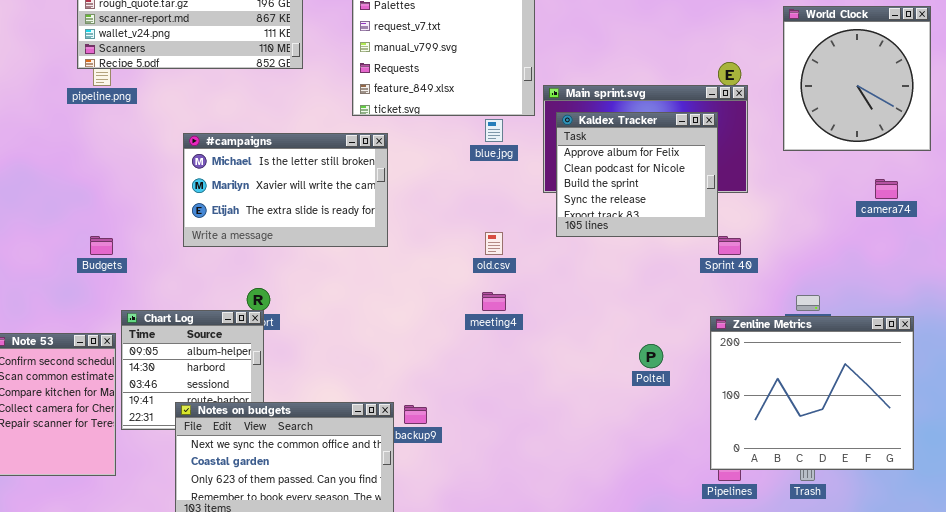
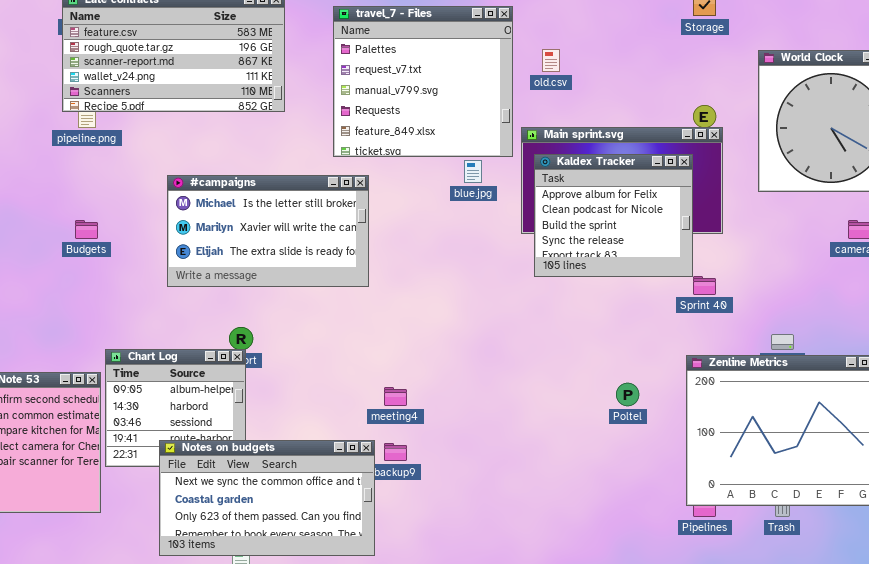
old.csv: [485,232,503,255] -> [542,49,560,72], moved
Budgets: [90,236,113,255] -> [75,220,98,239], moved
meeting4: [482,292,506,311] -> [384,387,407,406], moved

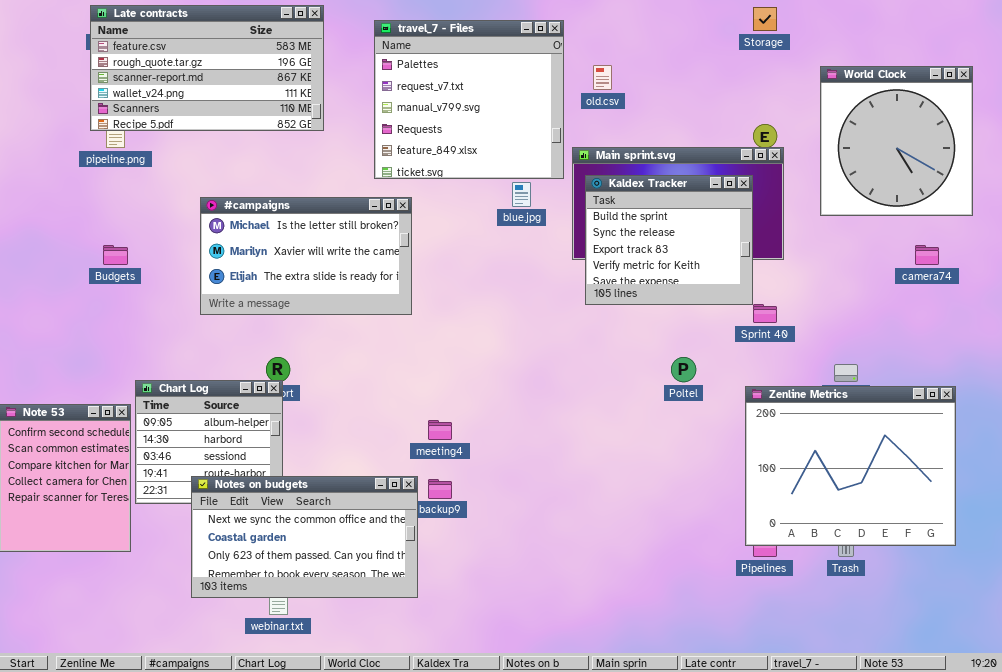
Kaldex Tracker: [534,154,693,277] -> [585,175,753,305], scrolled down 2 rows
Poltel: [616,383,639,406] -> [671,357,696,382], moved

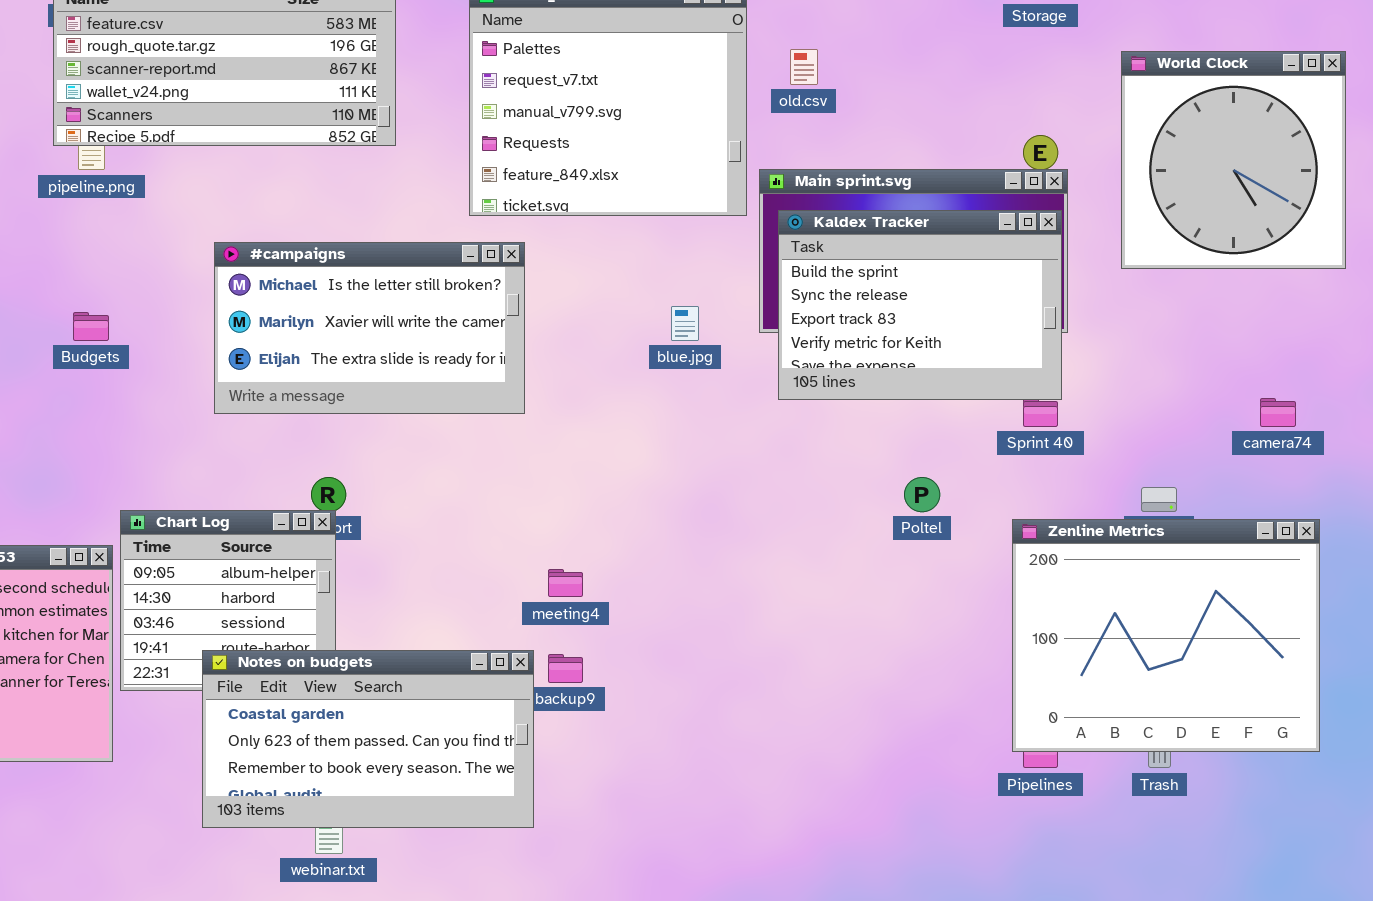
Kaldex Tracker: [585,175,753,305] -> [778,210,1062,400], resized
blue.jpg: [512,182,531,207] -> [671,306,699,341], moved
camera74: [915,245,939,265] -> [1260,398,1296,427], moved
Notes on budgets: [191,476,418,598] -> [202,650,534,828], scrolled down 1 row

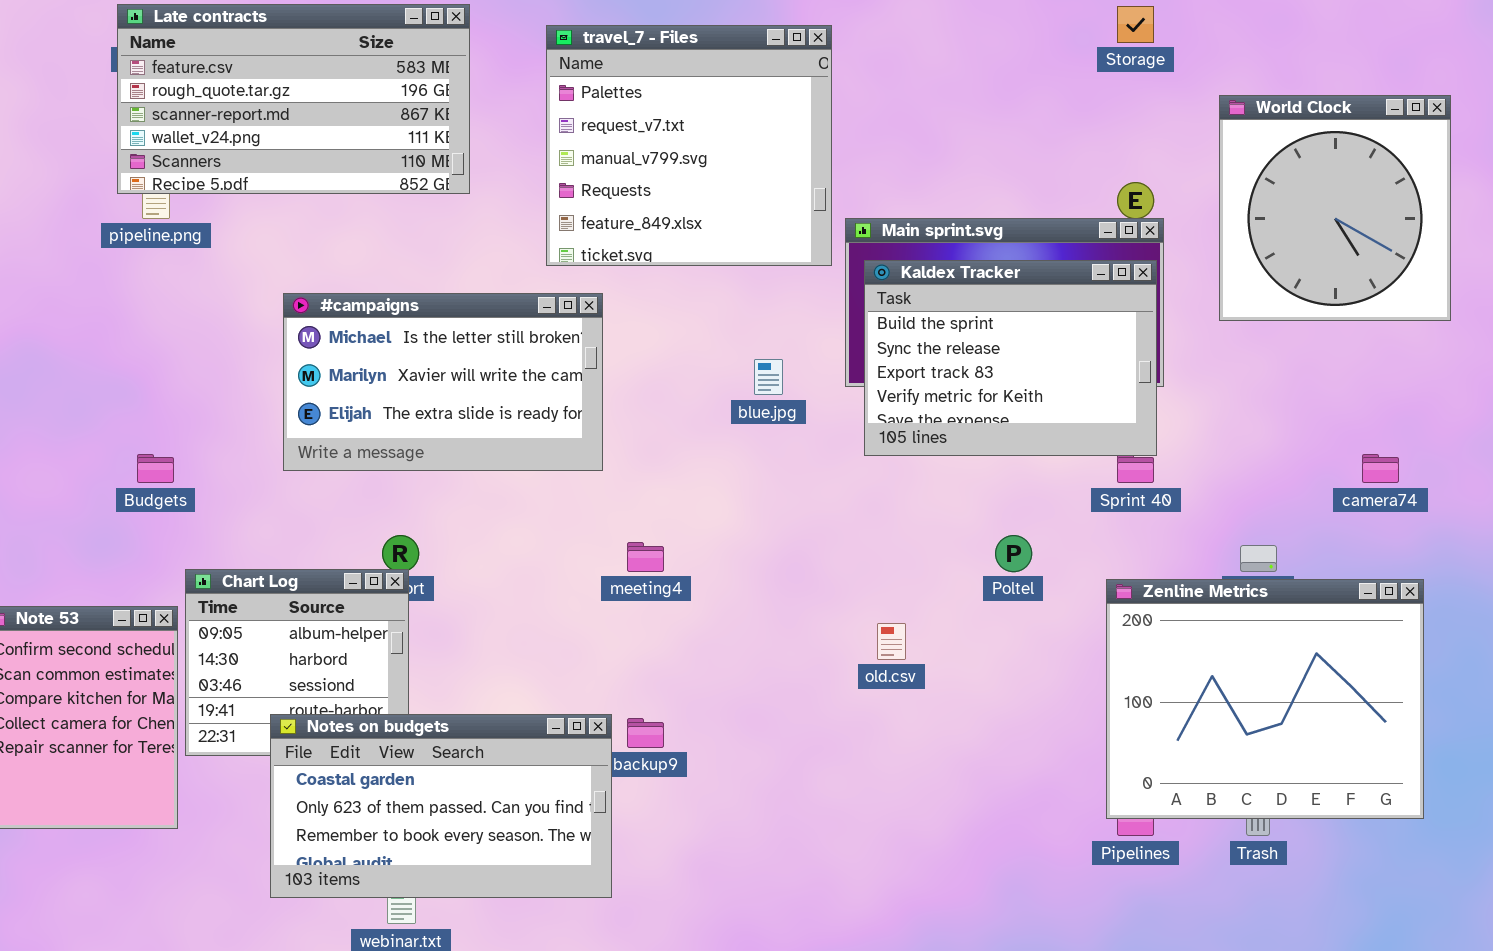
old.csv: [790,49,818,85] -> [877,623,906,660], moved
Budgets: [73,312,109,341] -> [137,454,174,483], moved
meeting4: [548,569,583,597] -> [627,542,664,572], moved

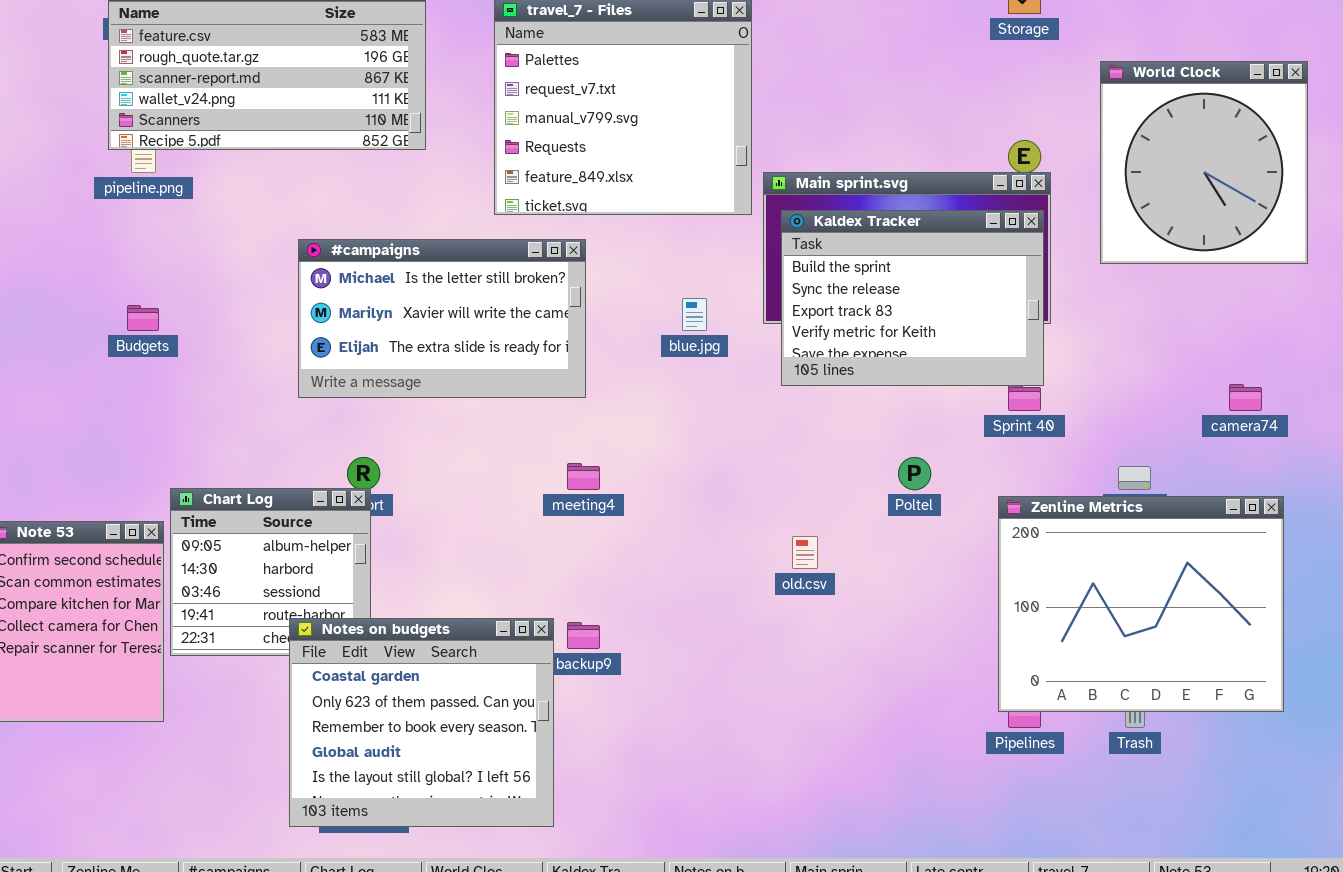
#campaigns: [283,293,603,471] -> [298,239,586,398], moved
Budgets: [137,454,174,483] -> [127,305,159,331], moved
Notes on budgets: [270,714,612,898] -> [289,618,554,827], resized

